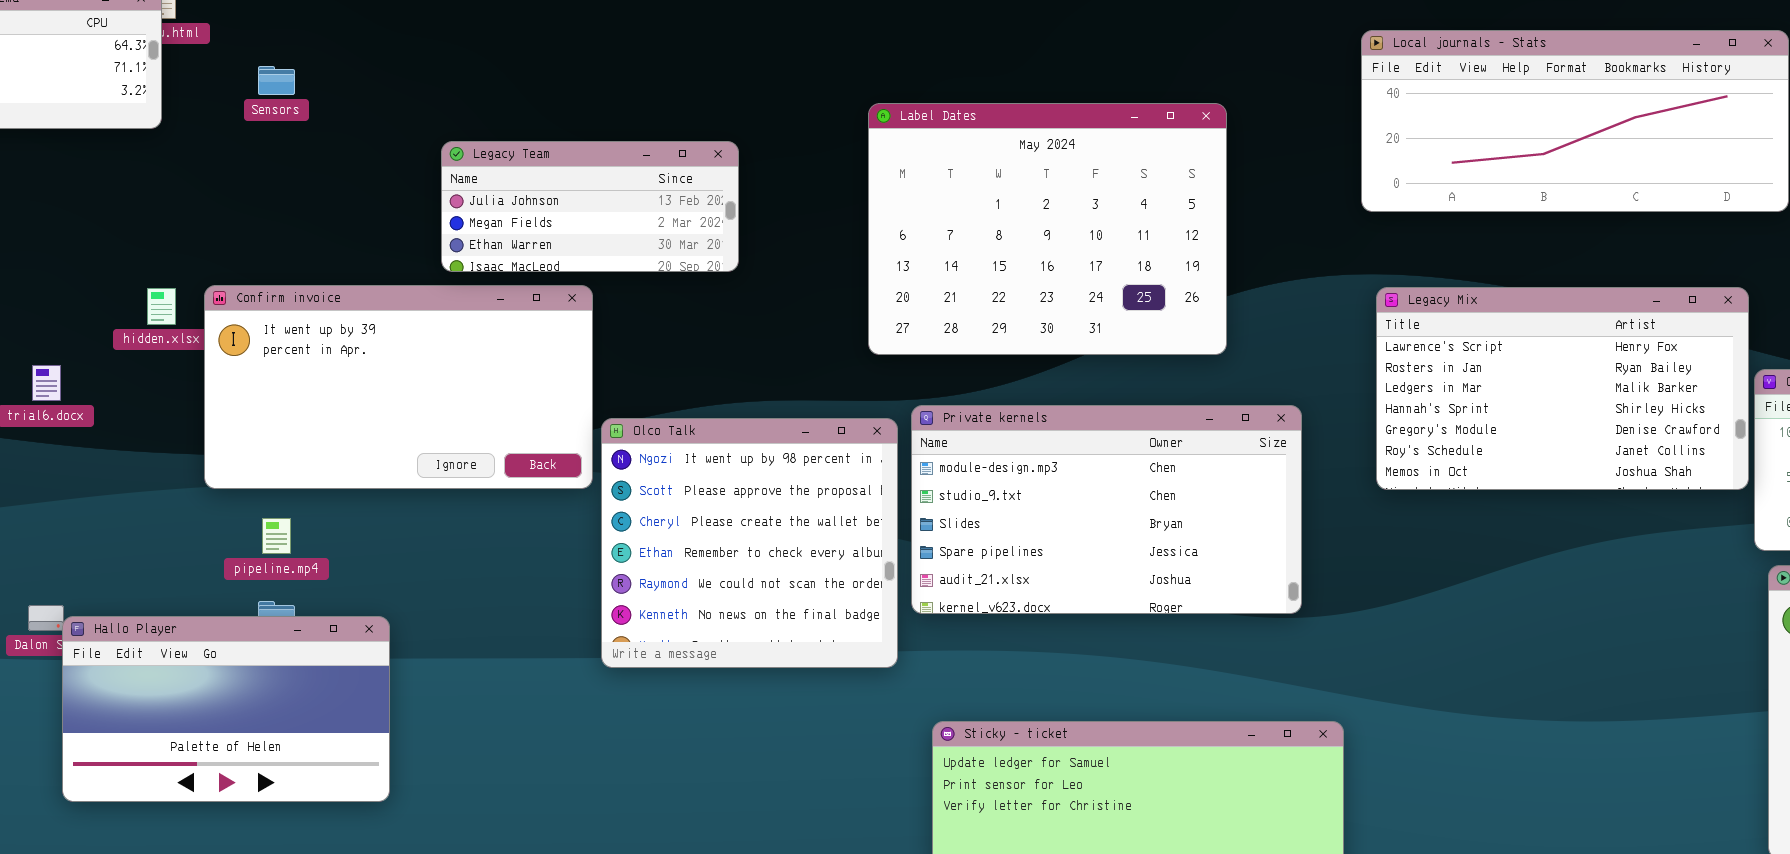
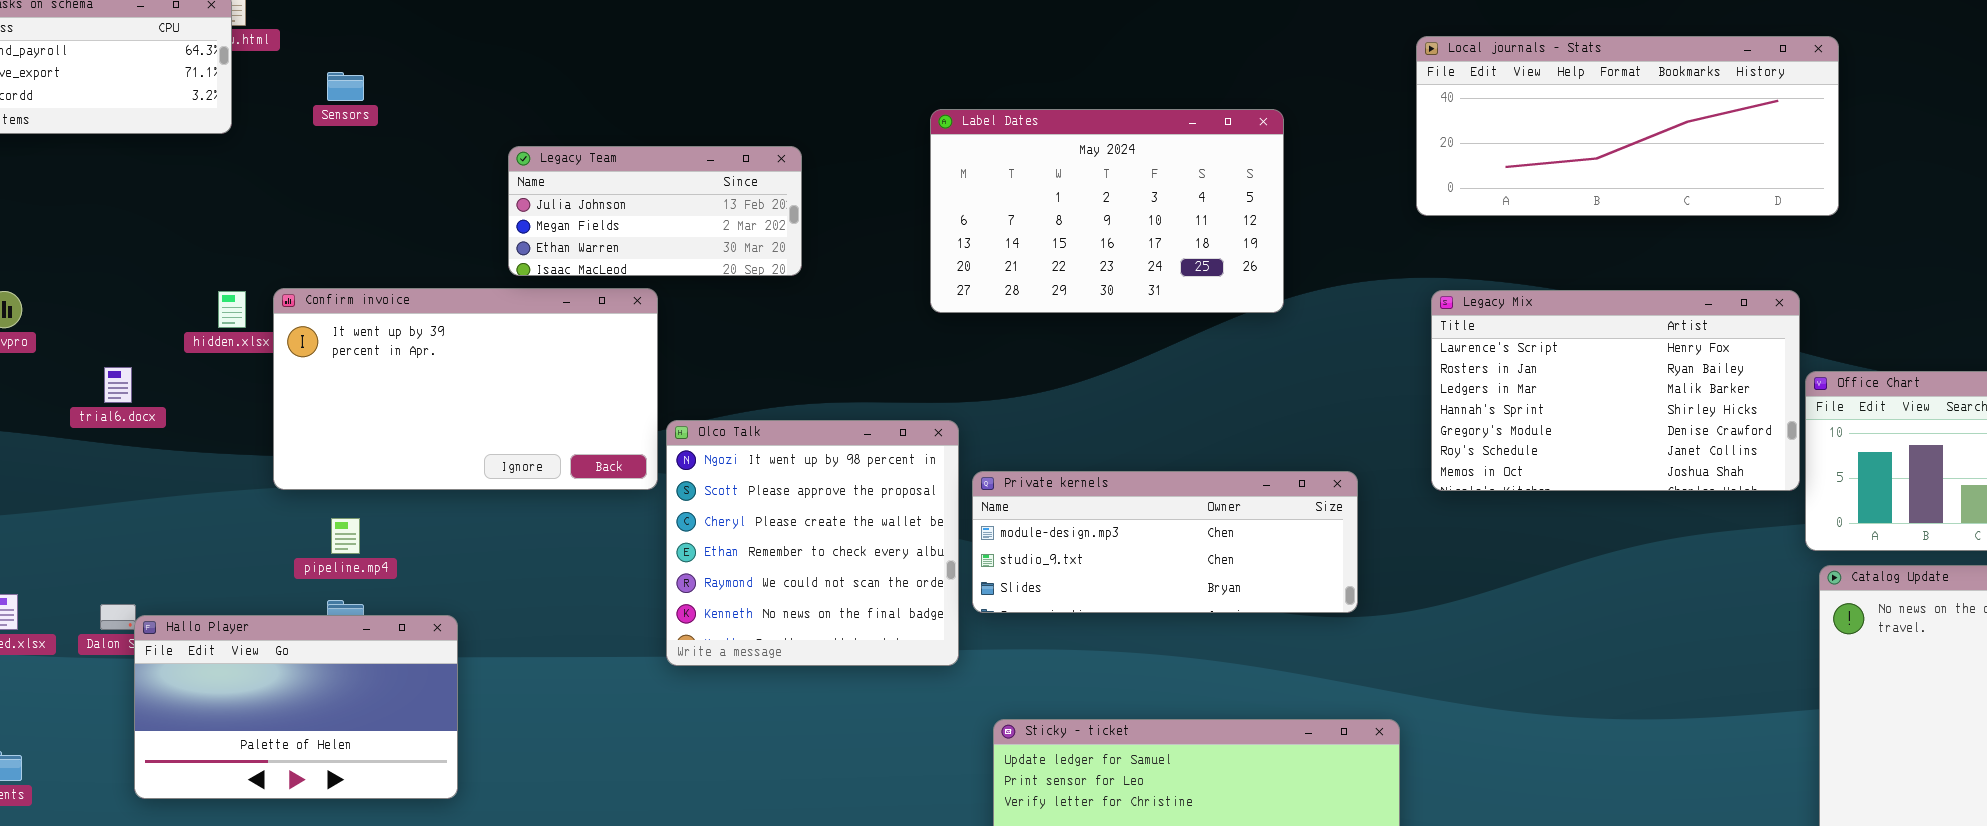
Label Dates: [868,103,1227,355] -> [930,109,1284,313], resized
Private kernels: [911,405,1302,614] -> [972,471,1358,613], resized

